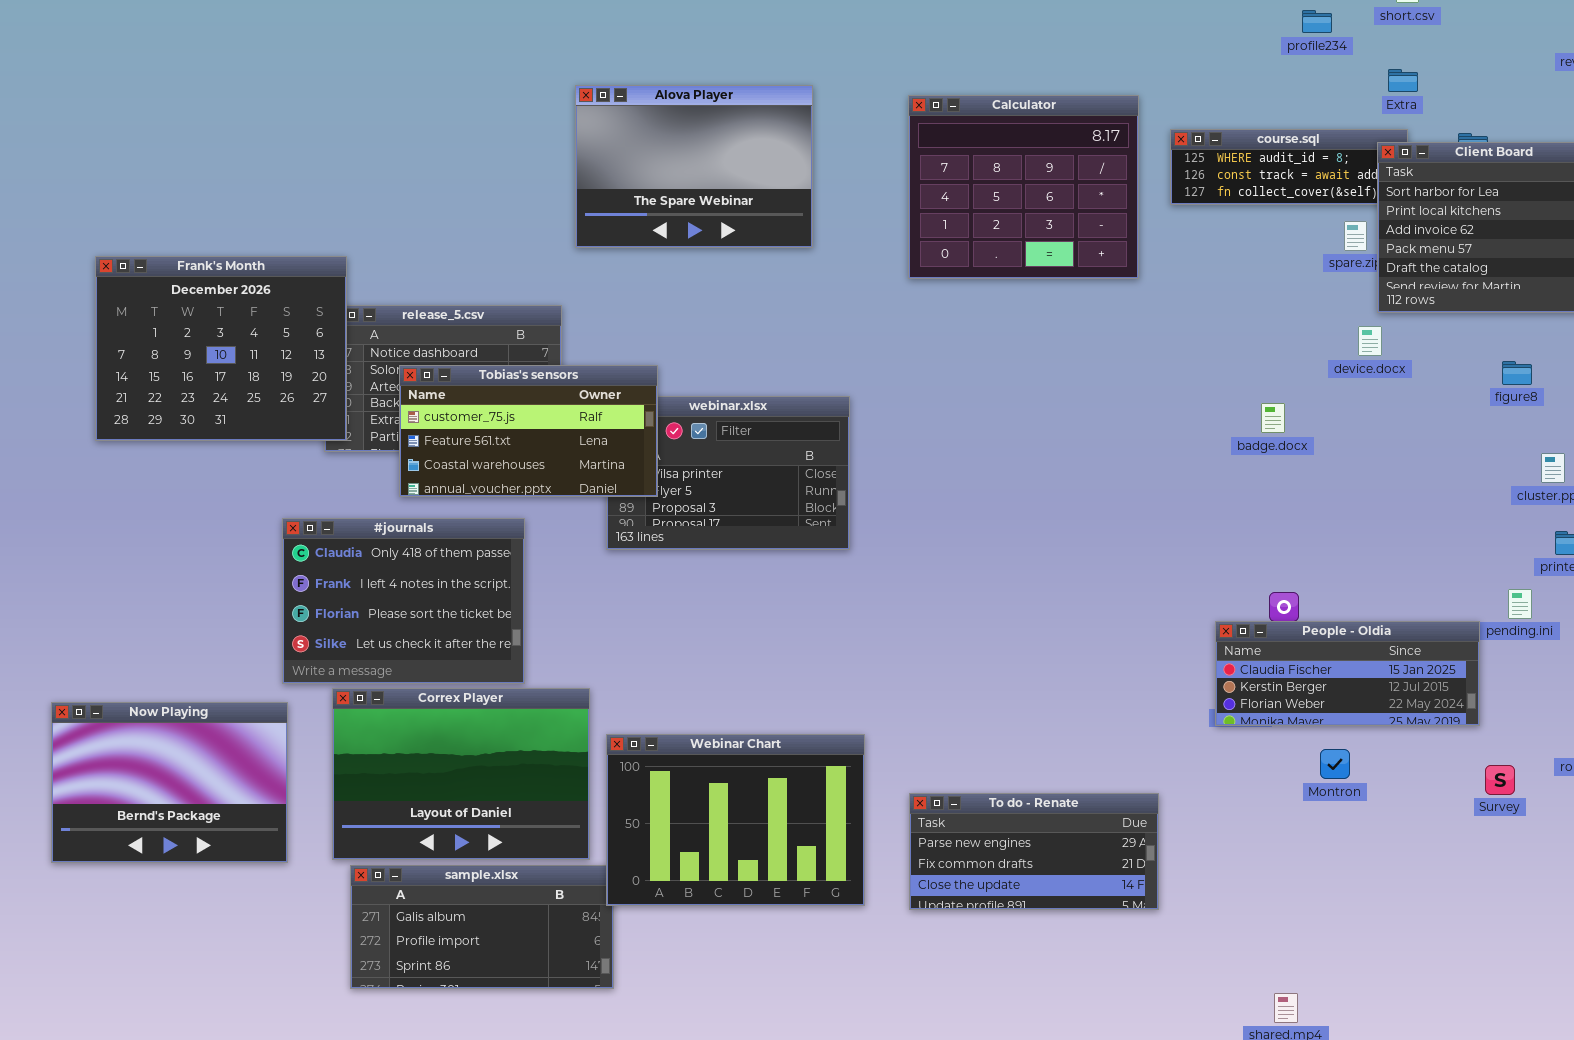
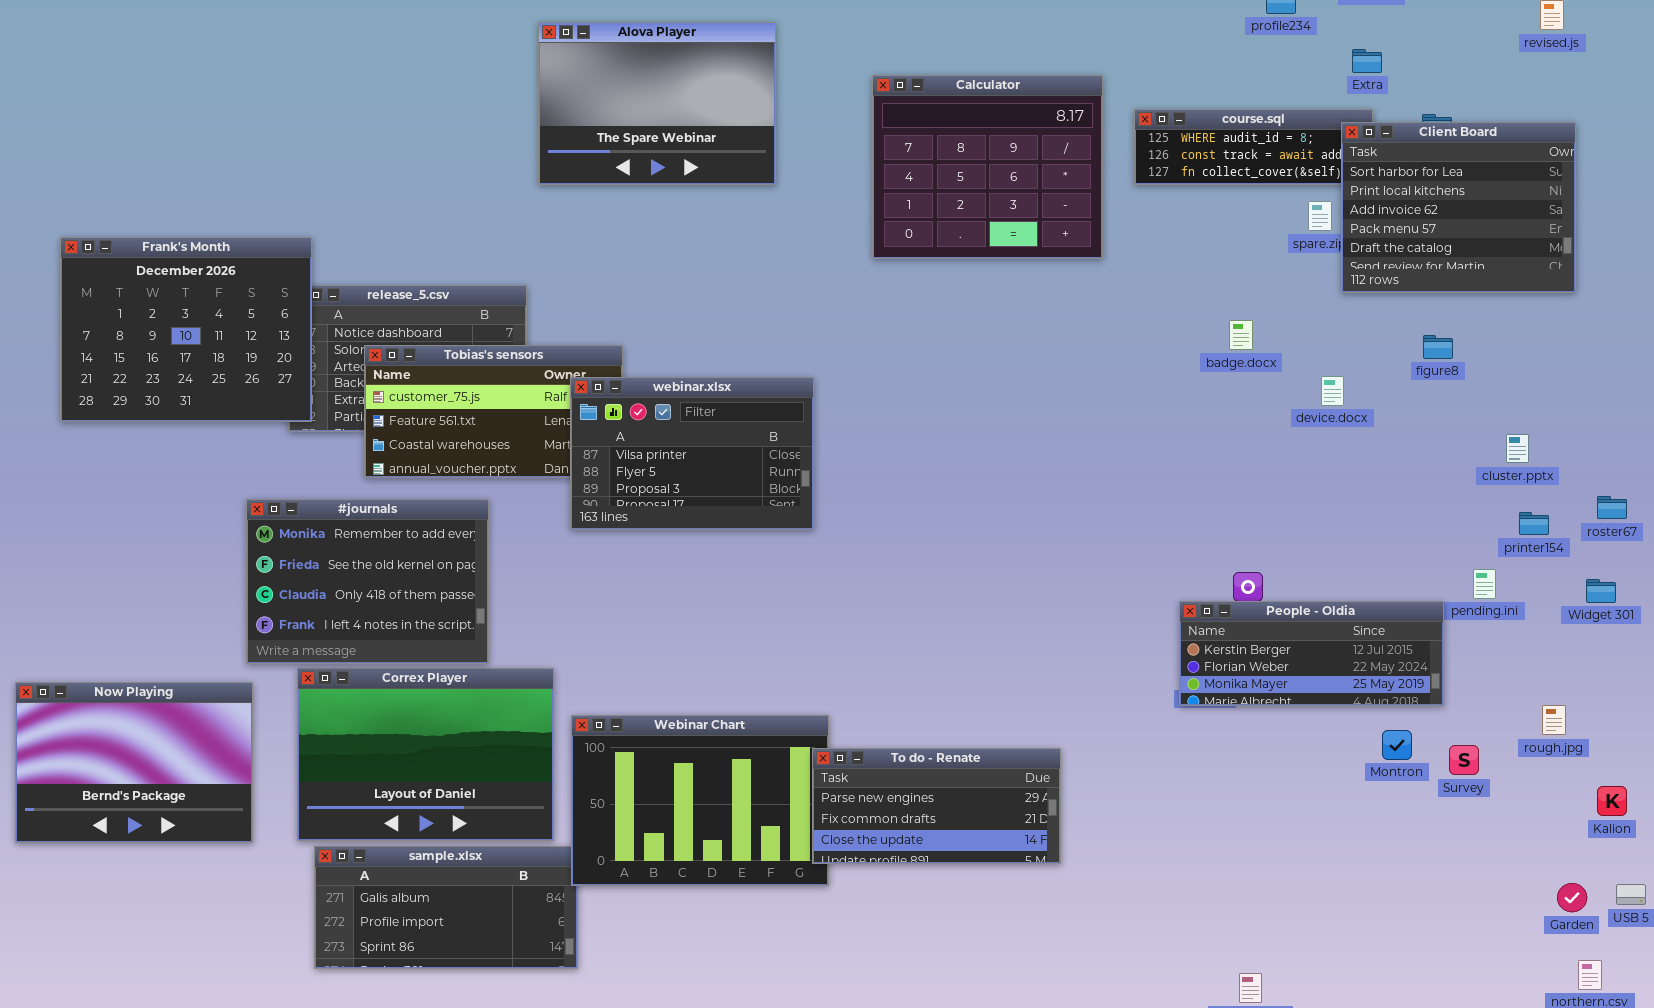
Alova Player: [575,85,813,248] -> [538,22,776,185], moved
device.docx: [1358,326,1382,356] -> [1321,376,1344,406], moved
figure8: [1502,361,1532,385] -> [1423,335,1453,359], moved
webinar.xlsx: [606,396,850,550] -> [570,377,814,530], raised
badge.docx: [1261,403,1285,433] -> [1229,320,1253,350], moved
#journals: [282,518,525,684] -> [246,499,489,664], scrolled up 2 rows
People - Oldia: [1215,621,1480,726] -> [1179,601,1444,706], scrolled down 1 row
Montron: [1320,749,1350,779] -> [1382,730,1412,760], moved
To do - Renate: [909,793,1159,910] -> [812,748,1061,864], moved

